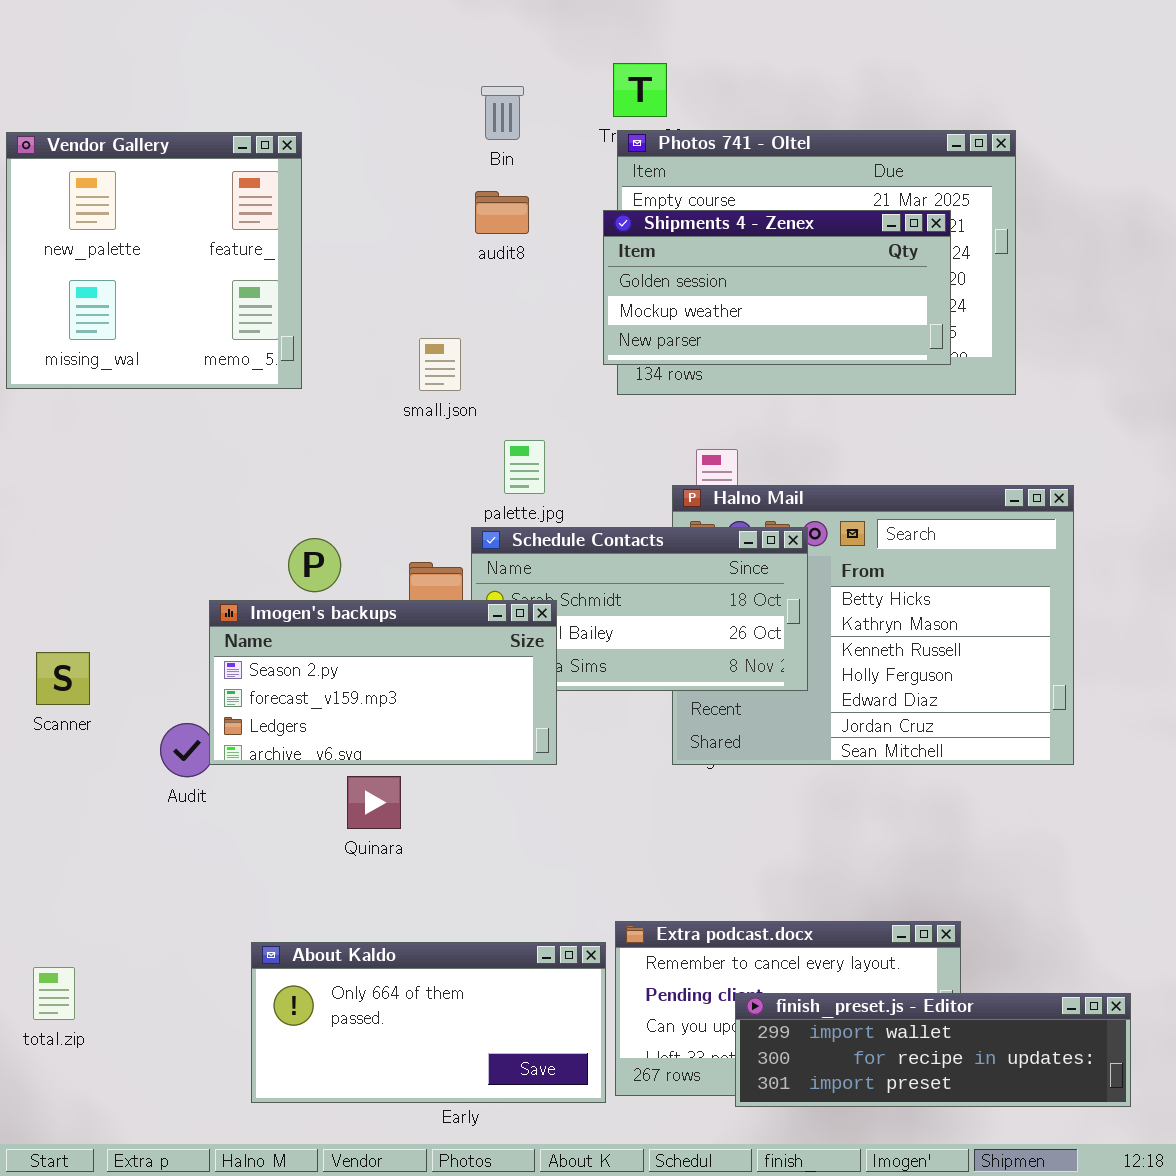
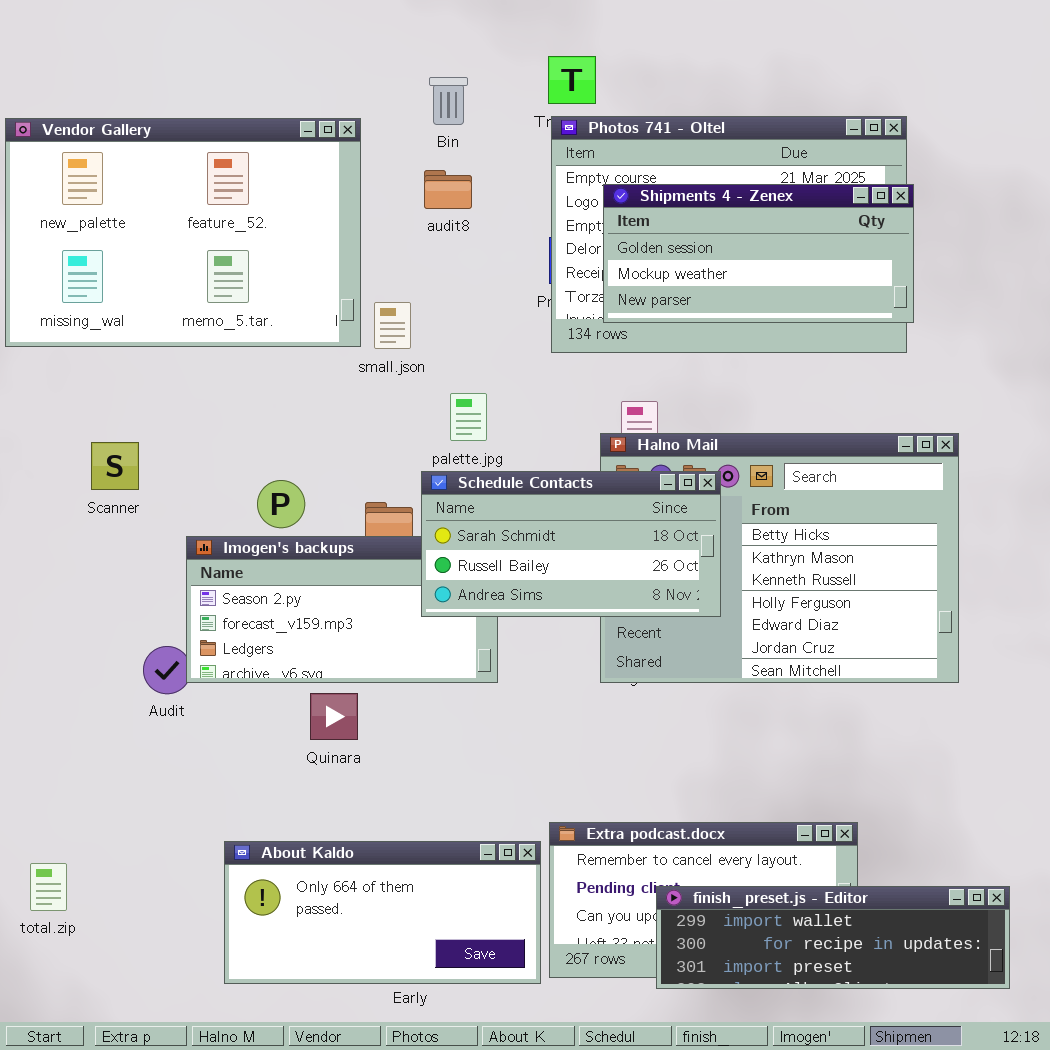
Vendor Gallery: [6,132,302,389] -> [5,118,361,347], resized
Shipments 4 - Zenex: [603,210,951,365] -> [603,184,914,323], moved
Schedule Contacts: [471,527,808,691] -> [421,471,721,617], raised
Scanner: [36,652,90,705] -> [91,442,139,490], moved

